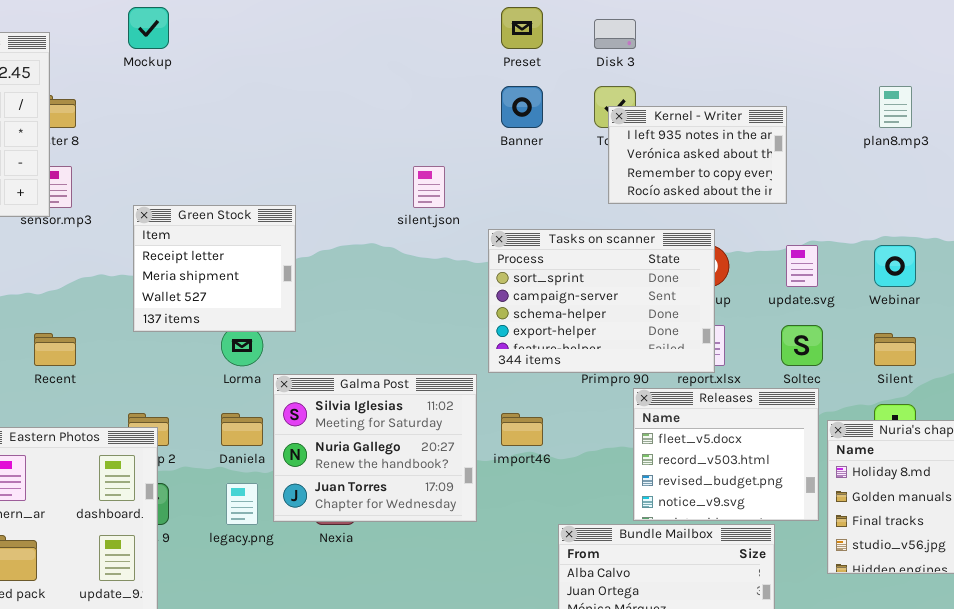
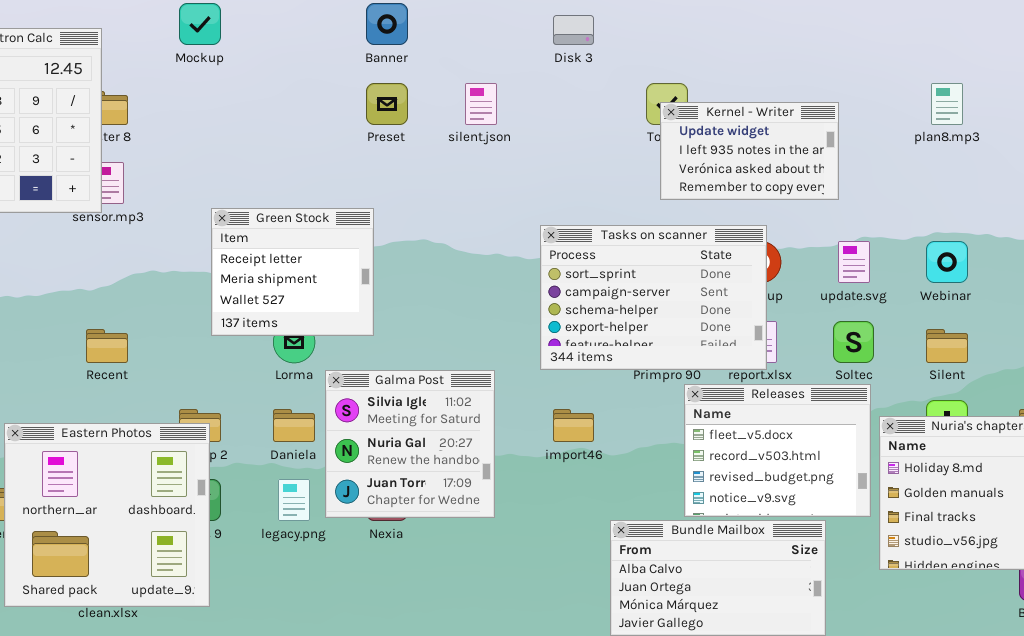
Preset: [501,7,543,49] -> [366,83,408,125], moved
Disk 3: [594,19,636,49] -> [553,15,594,45], moved
Banner: [501,86,543,128] -> [366,3,408,45], moved
Kernel - Writer: [608,106,787,204] -> [660,102,839,200], scrolled up 1 row
silent.json: [413,166,445,208] -> [465,83,497,125], moved
Green Stock: [133,205,296,332] -> [211,208,374,336], moved
Galma Post: [273,374,477,522] -> [325,370,495,518], resized

